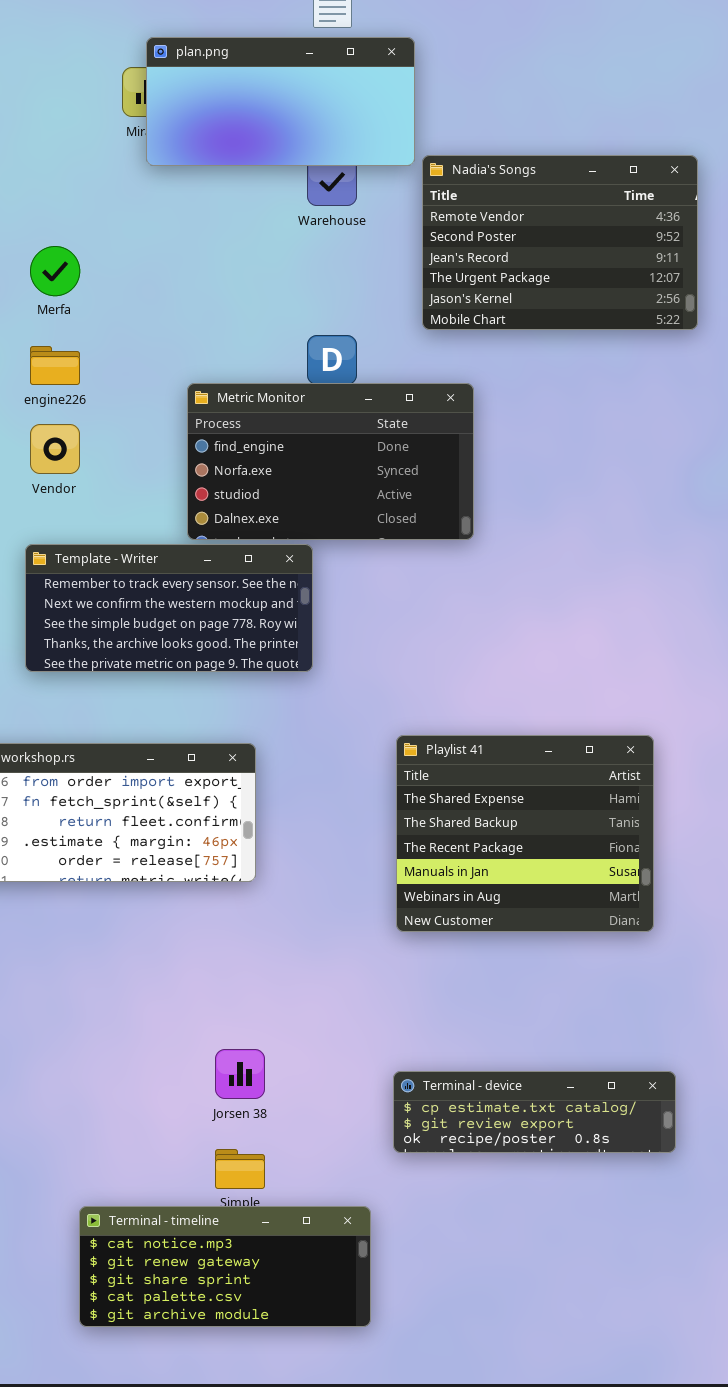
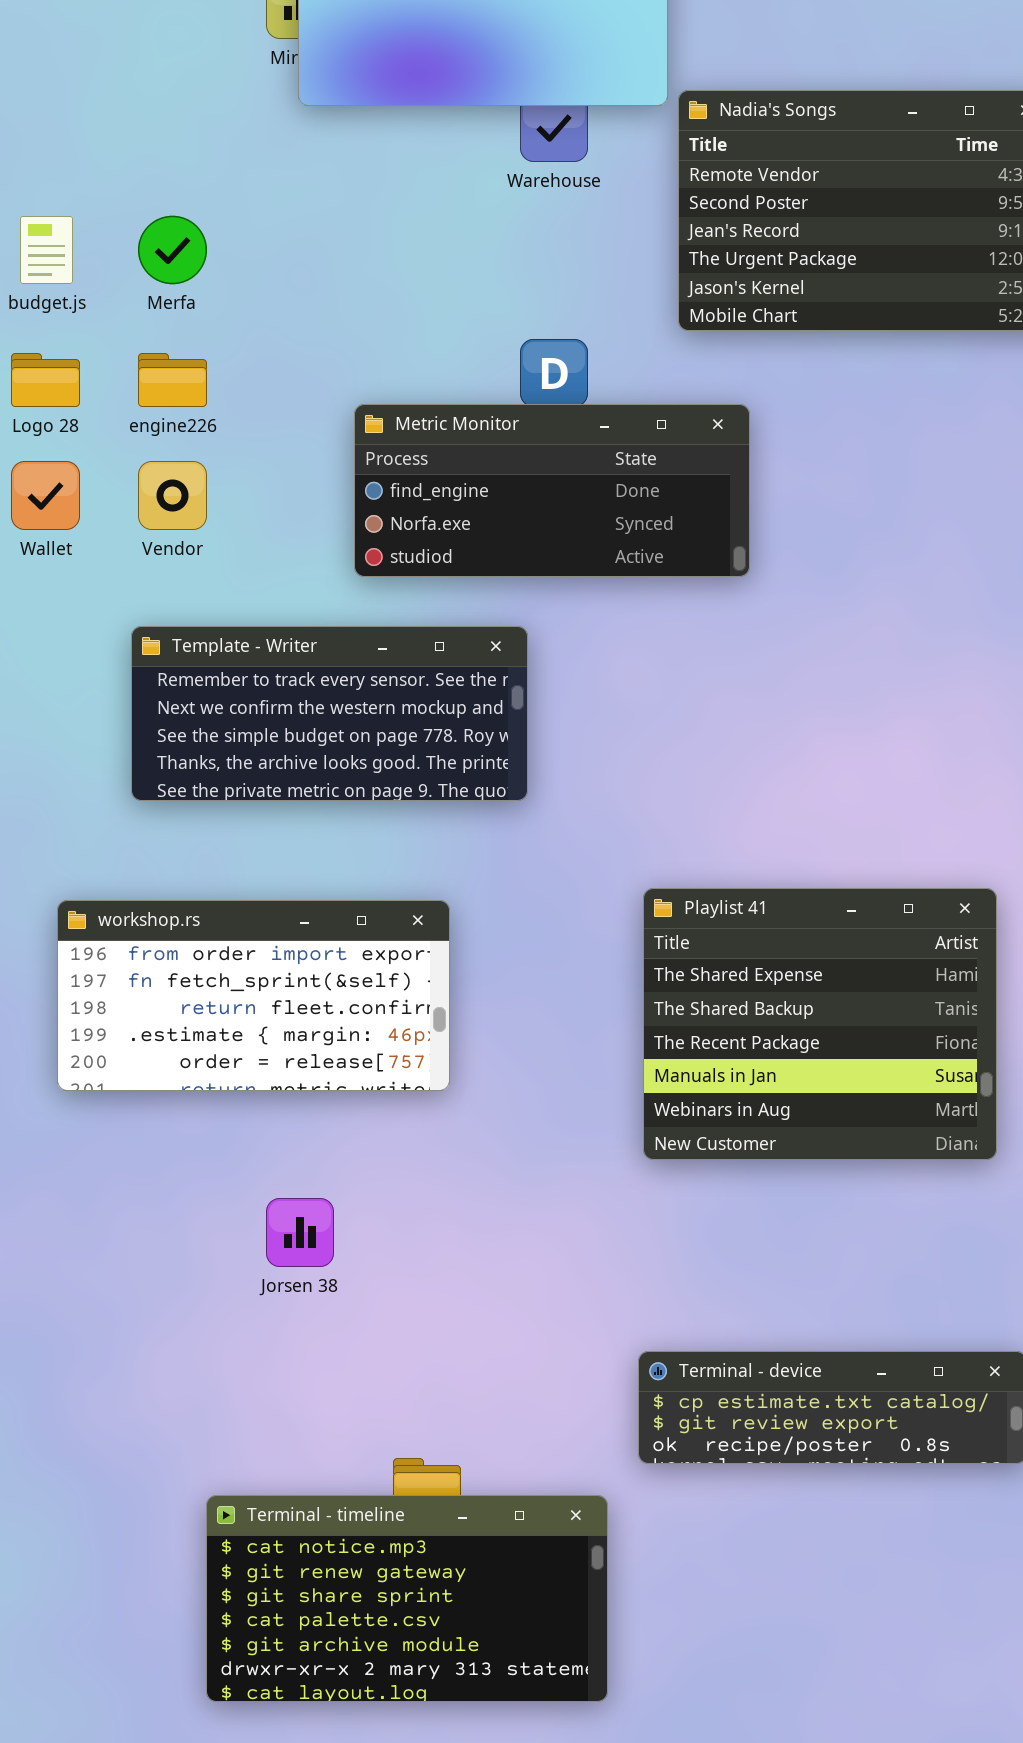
Metric Monitor: [187,383,474,540] -> [354,404,750,577], resized
Jorsen 38: [215,1049,265,1099] -> [266,1198,334,1267], moved
Terminal - timeline: [79,1206,371,1327] -> [206,1495,608,1702], resized

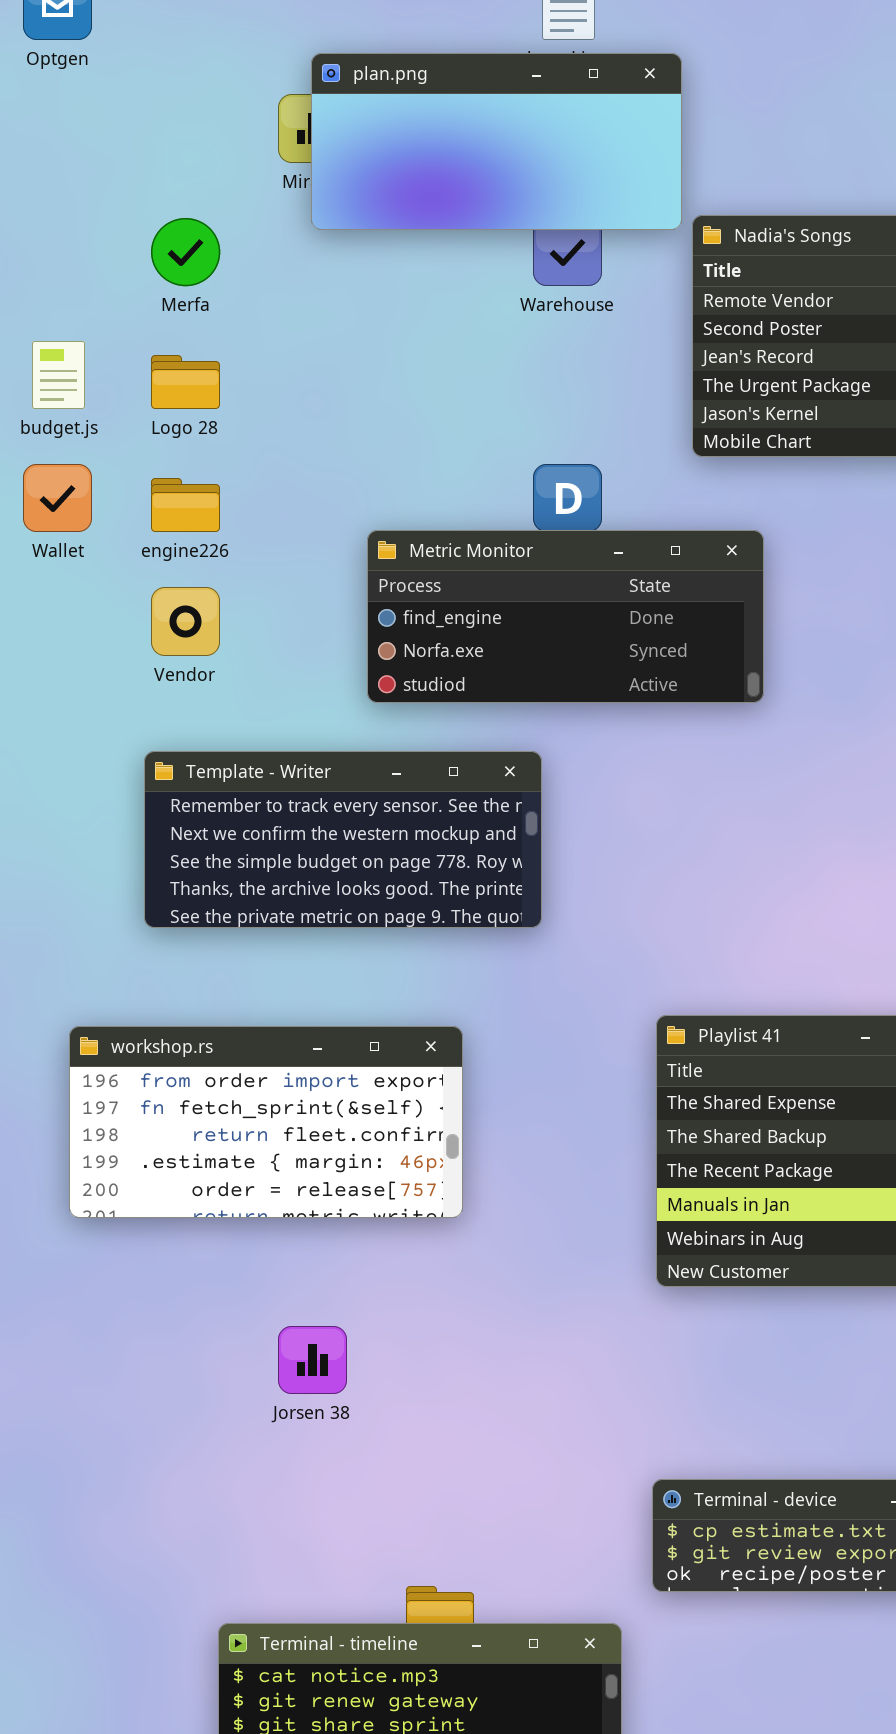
Merfa: [138,216,207,284] -> [151,218,220,286], moved
Logo 28: [11,353,80,407] -> [151,355,220,409], moved
Wallet: [11,461,80,530] -> [23,464,92,532], moved

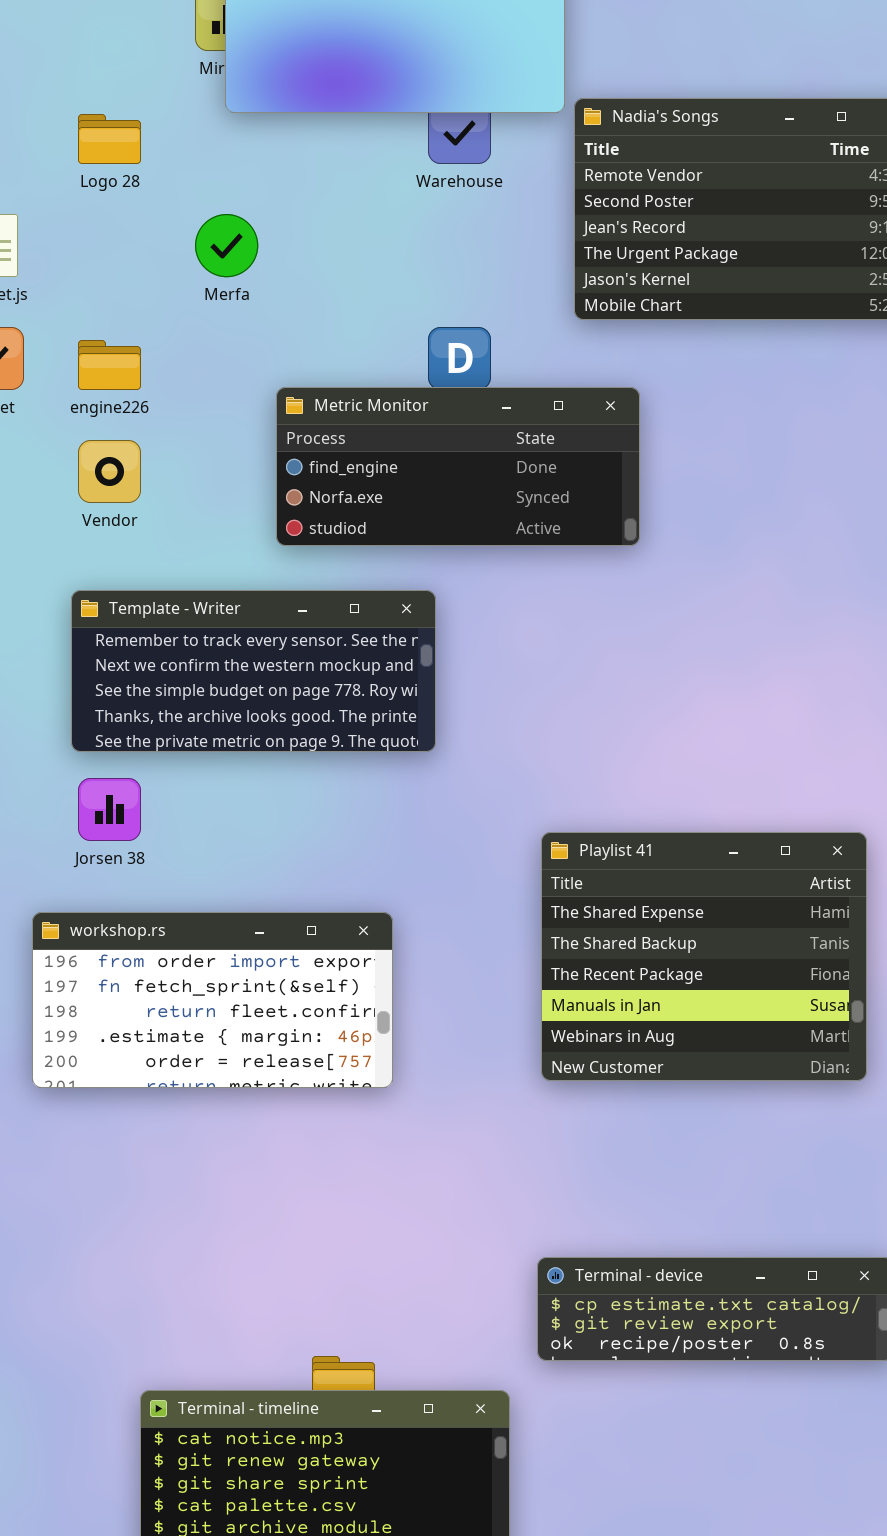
Merfa: [151,218,220,286] -> [195,214,258,277], moved
Logo 28: [151,355,220,409] -> [78,114,141,164], moved
workshop.rs: [69,1026,463,1218] -> [32,912,393,1088], moved
Jorsen 38: [278,1326,347,1394] -> [78,778,141,841], moved

